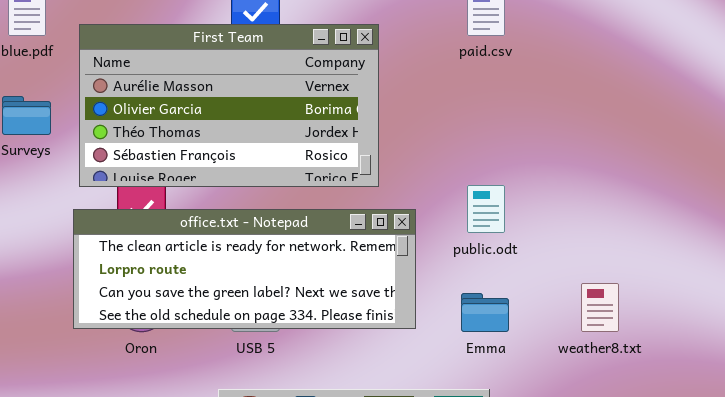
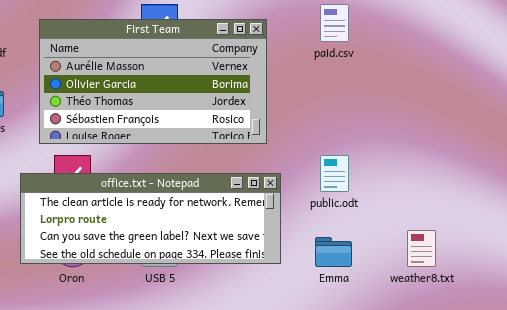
First Team: [79,24,379,187] -> [39,19,267,144], moved

